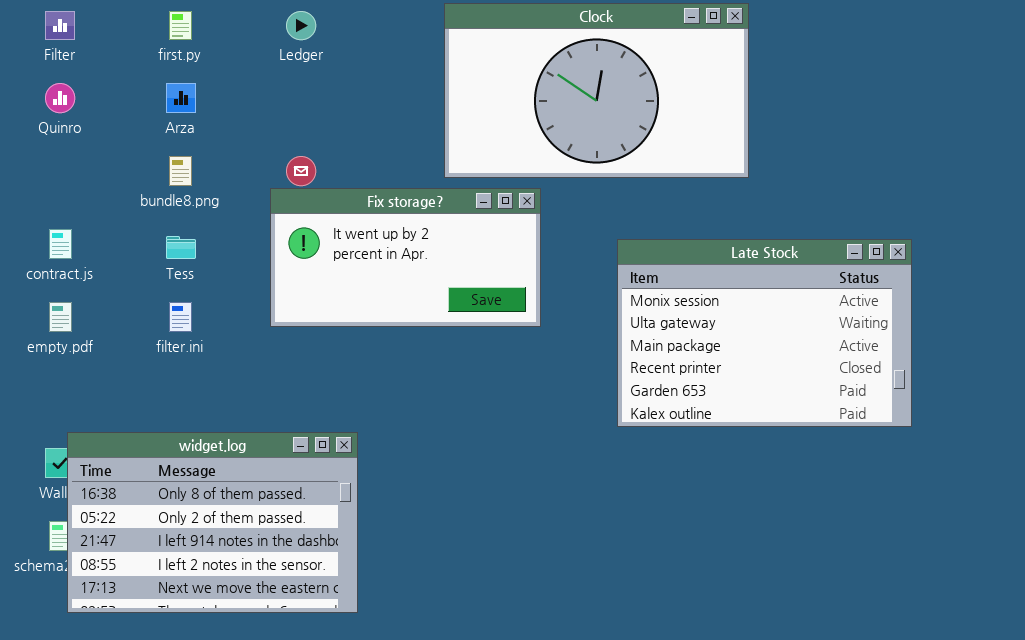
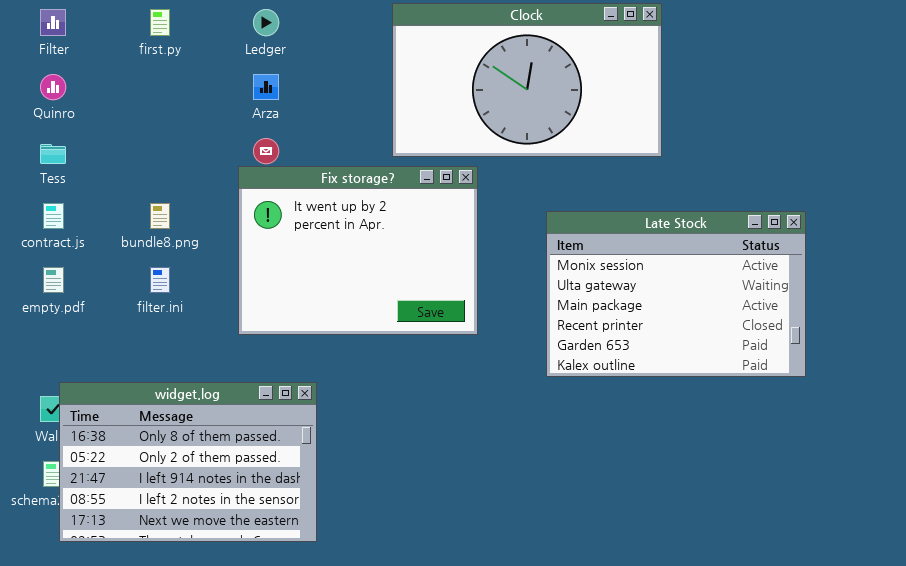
Arza: [166,83,196,113] -> [253,74,279,100], moved
bundle8.png: [169,156,192,186] -> [150,203,170,229], moved
Fix storage?: [270,188,541,327] -> [238,166,478,335], resized
Tess: [166,236,196,259] -> [40,144,66,164], moved

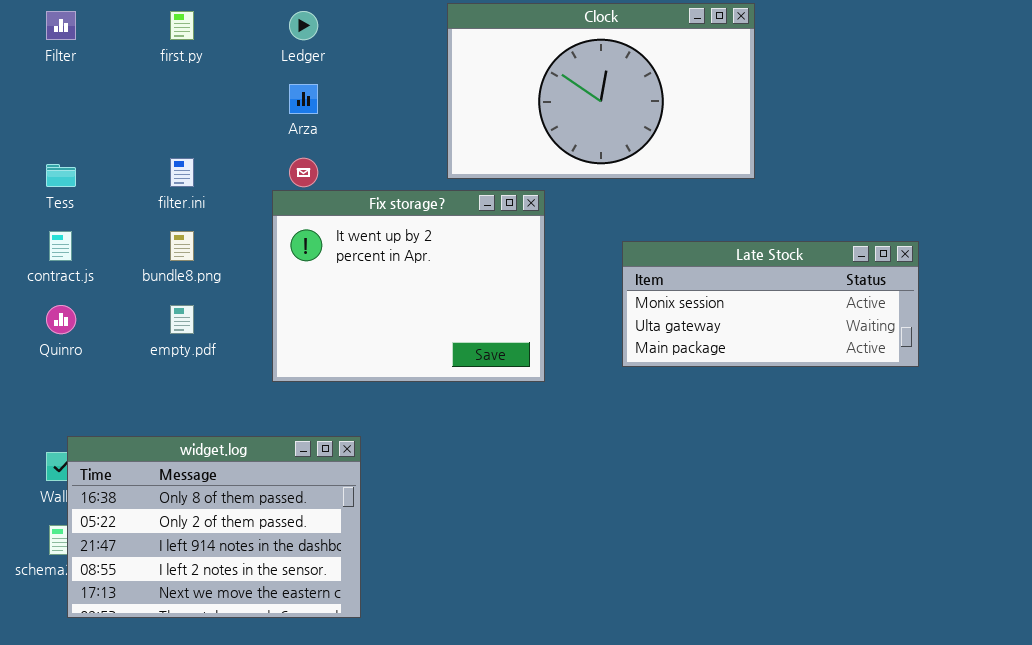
Quinro: [40,74,66,100] -> [46,305,76,334], moved
Late Stock: [546,211,806,377] -> [622,241,919,367], resized
empty.pdf: [43,267,64,293] -> [170,305,194,334], moved
filter.ini: [150,267,170,293] -> [170,158,194,187], moved

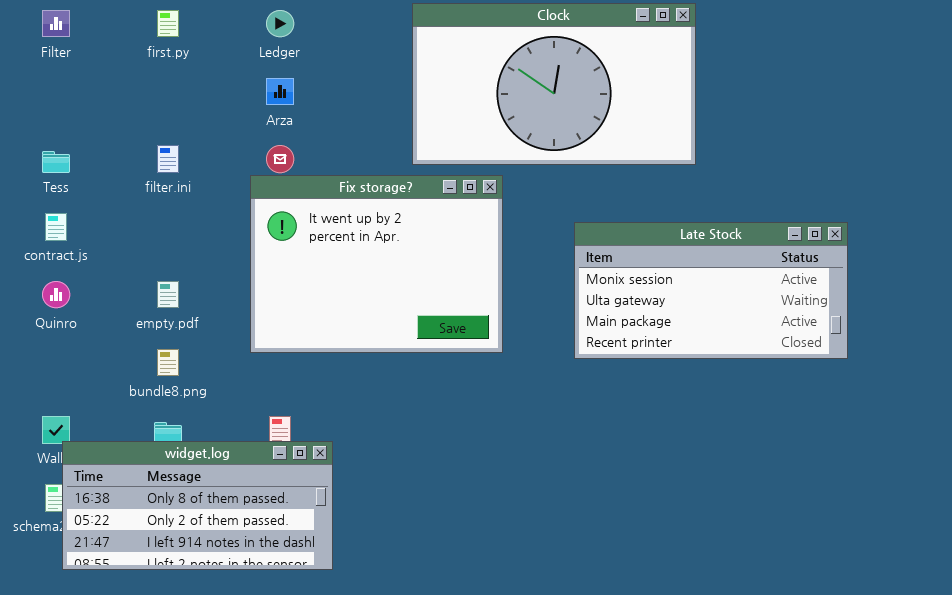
bundle8.png: [170,231,194,261] -> [157,349,179,376], moved
Late Stock: [622,241,919,367] -> [574,222,848,359], resized
widget.log: [67,436,361,618] -> [62,441,333,570], resized

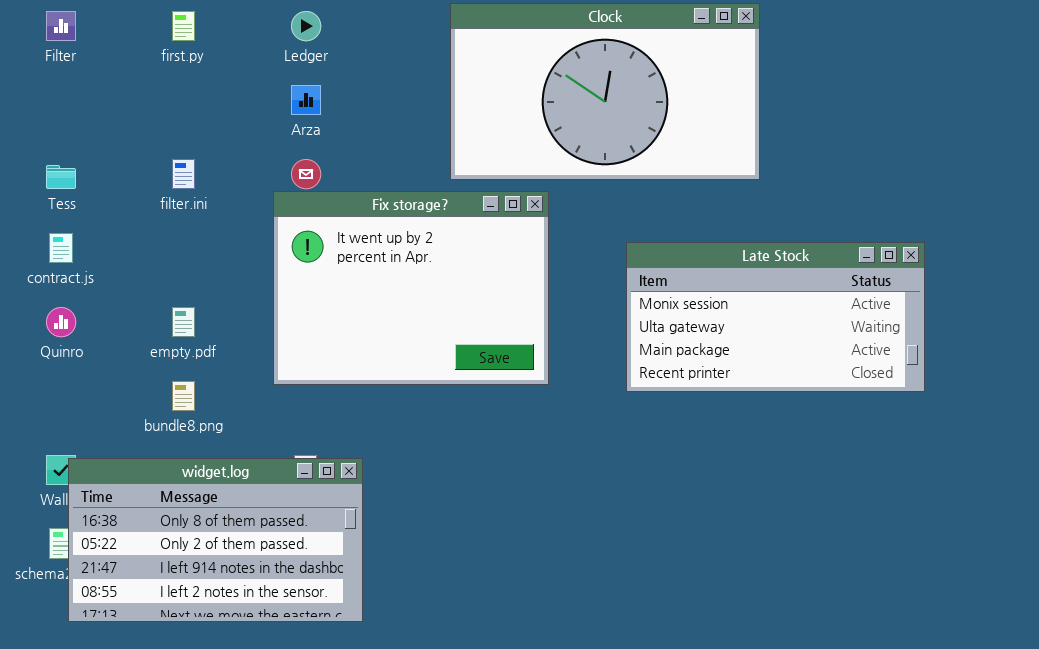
widget.log: [62,441,333,570] -> [68,458,363,622], resized

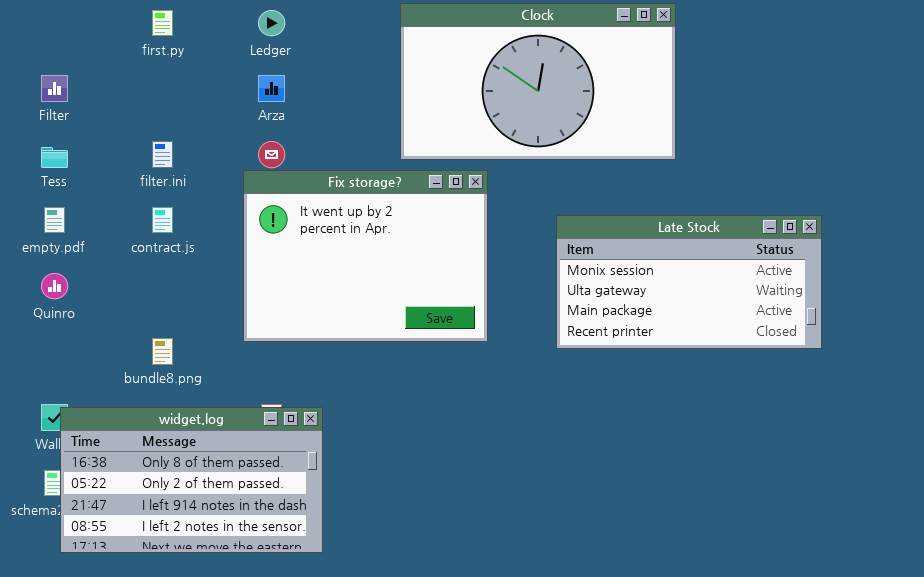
Filter: [46,11,76,41] -> [41,75,68,102], moved
contract.js: [49,233,73,263] -> [152,207,173,233], moved
empty.pdf: [172,307,195,337] -> [44,207,65,233], moved

